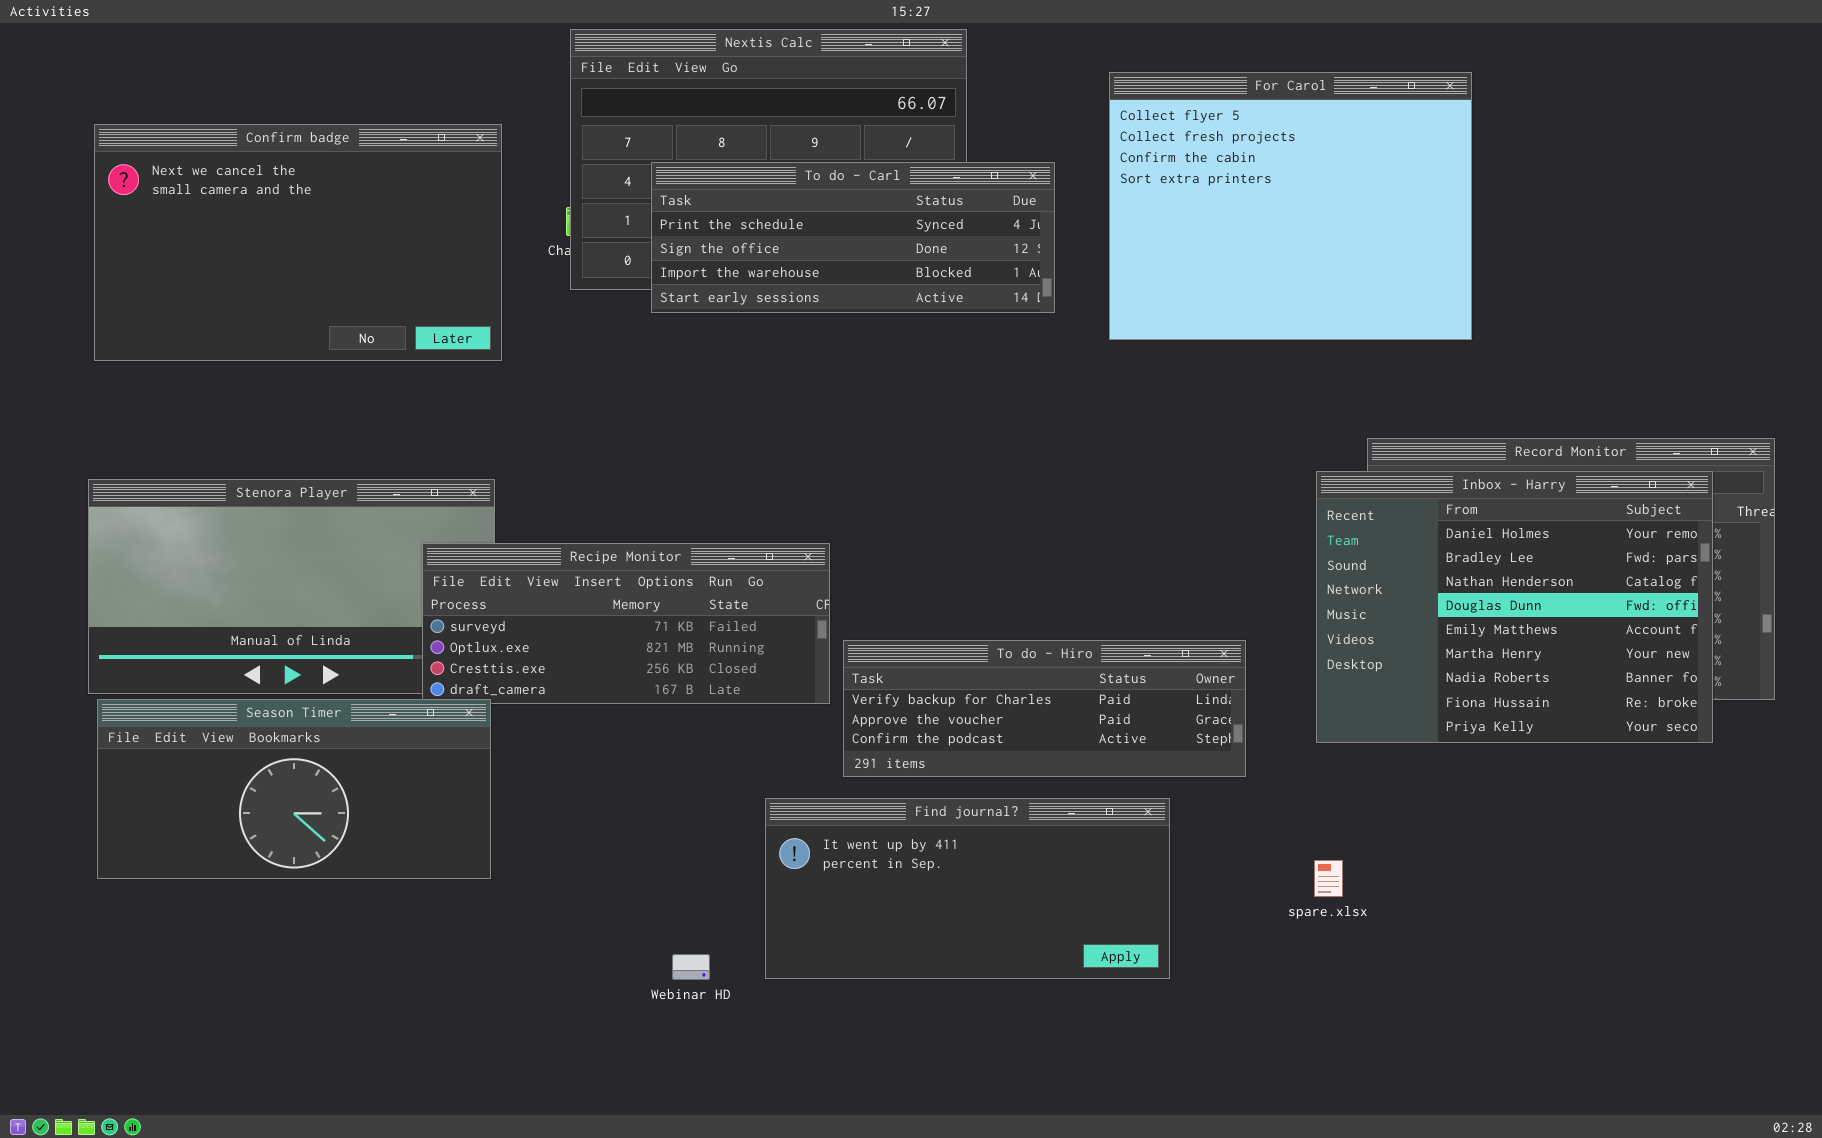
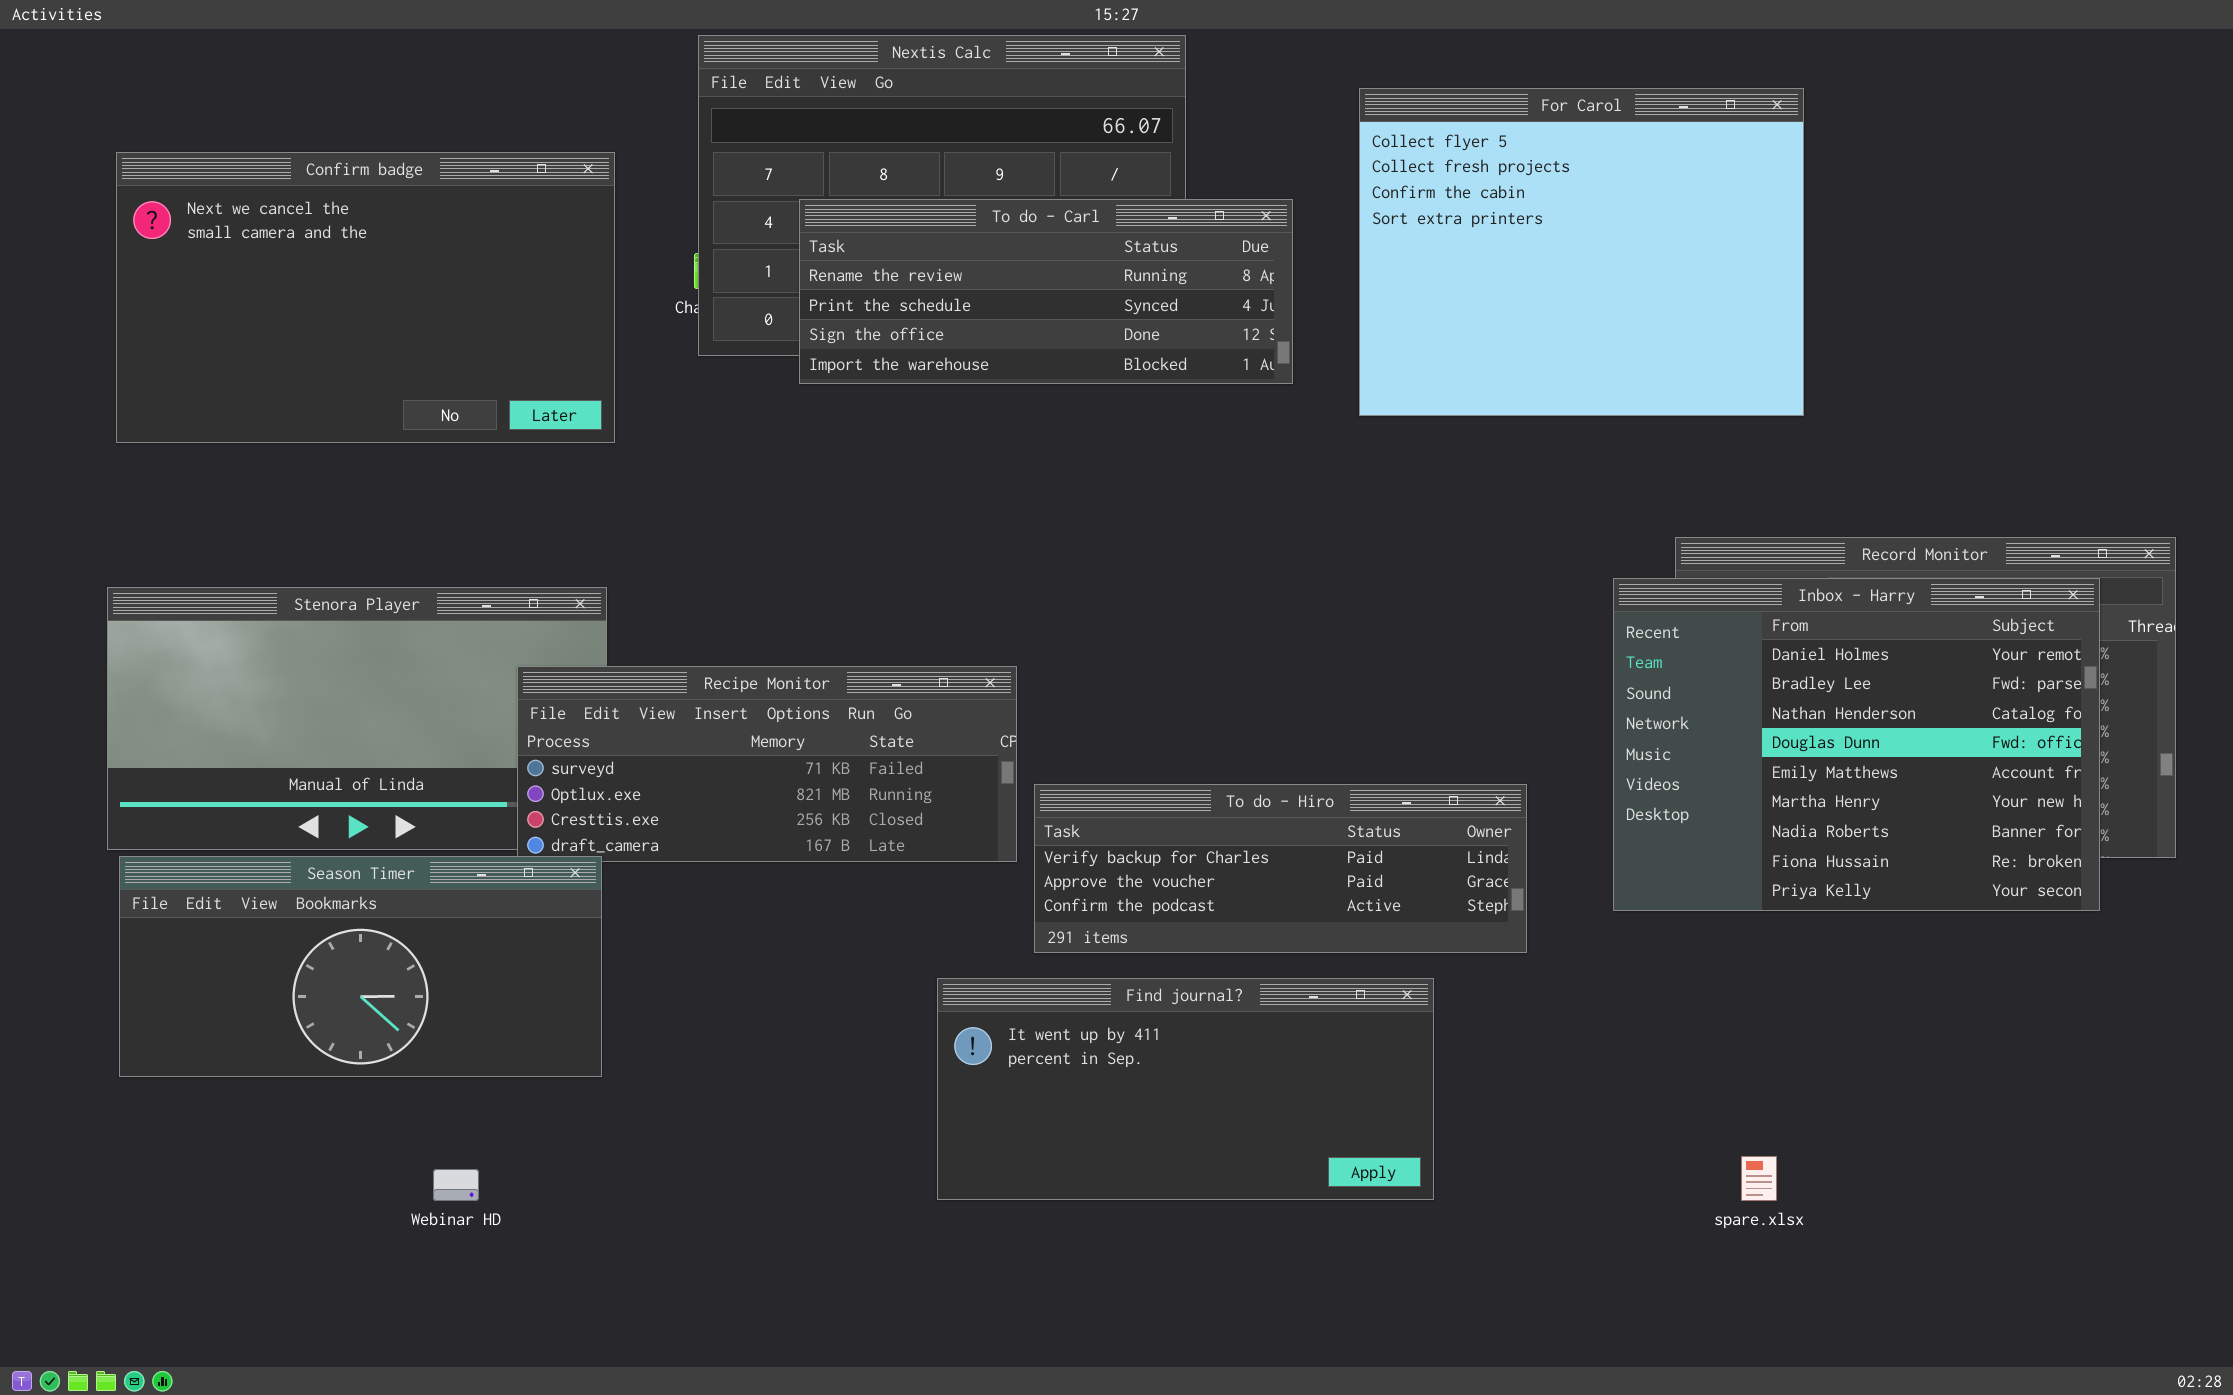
To do - Carl: [651,162,1055,313] -> [799,199,1293,384], scrolled up 1 row
spare.xlsx: [1314,860,1343,897] -> [1741,1156,1777,1201], moved
Webinar HD: [672,954,710,980] -> [433,1169,479,1201], moved

